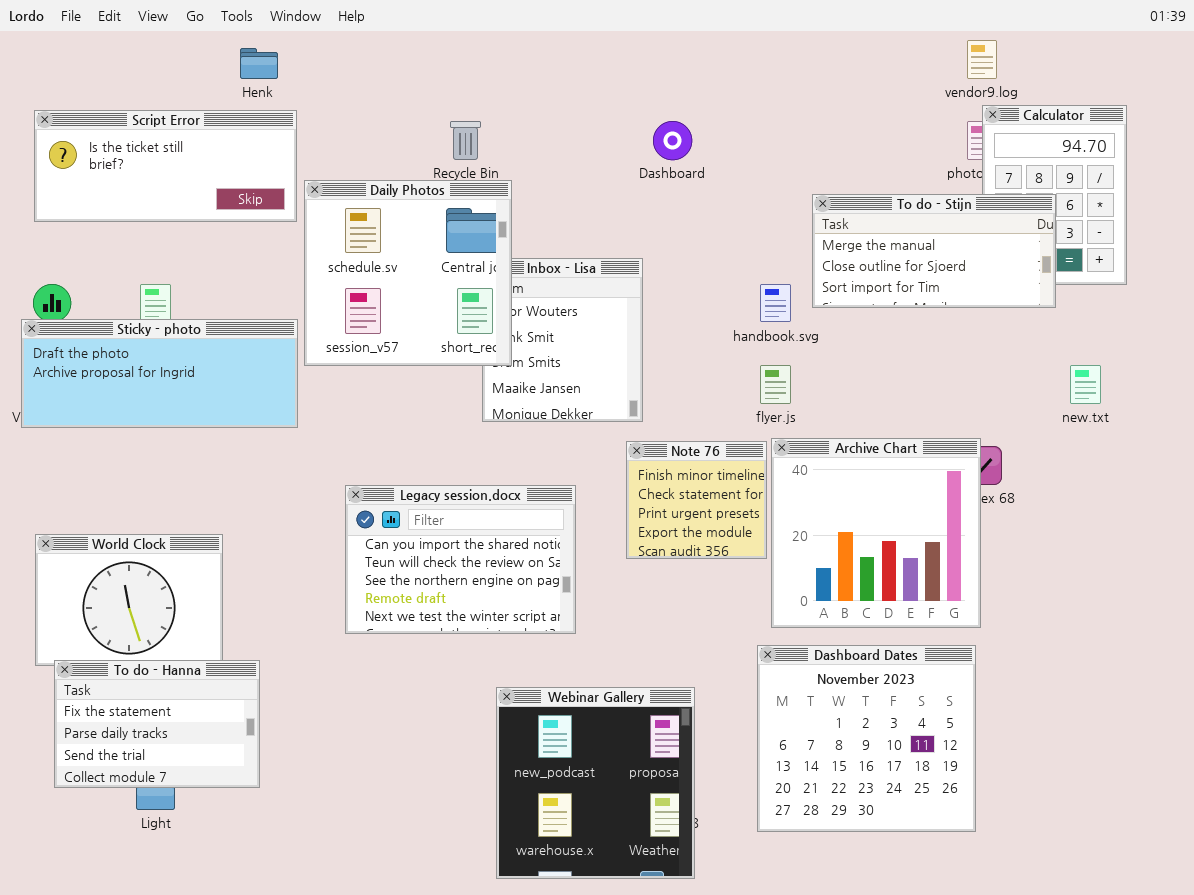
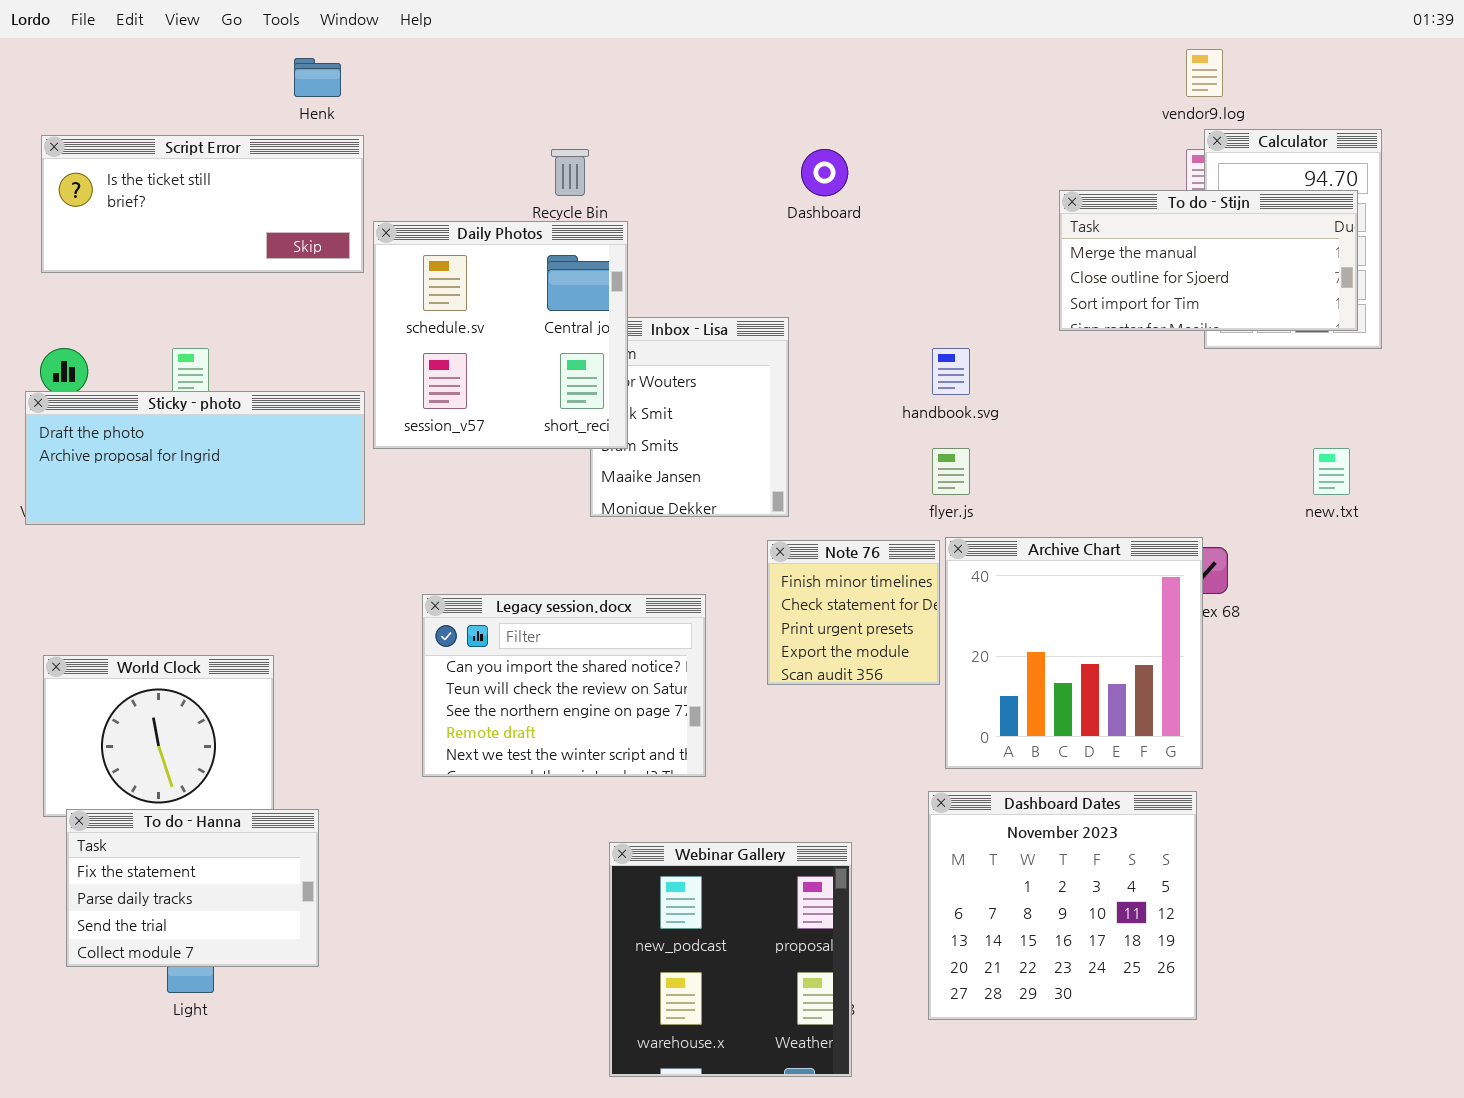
To do - Stijn: [812,194,1056,308] -> [1059,190,1358,331], moved

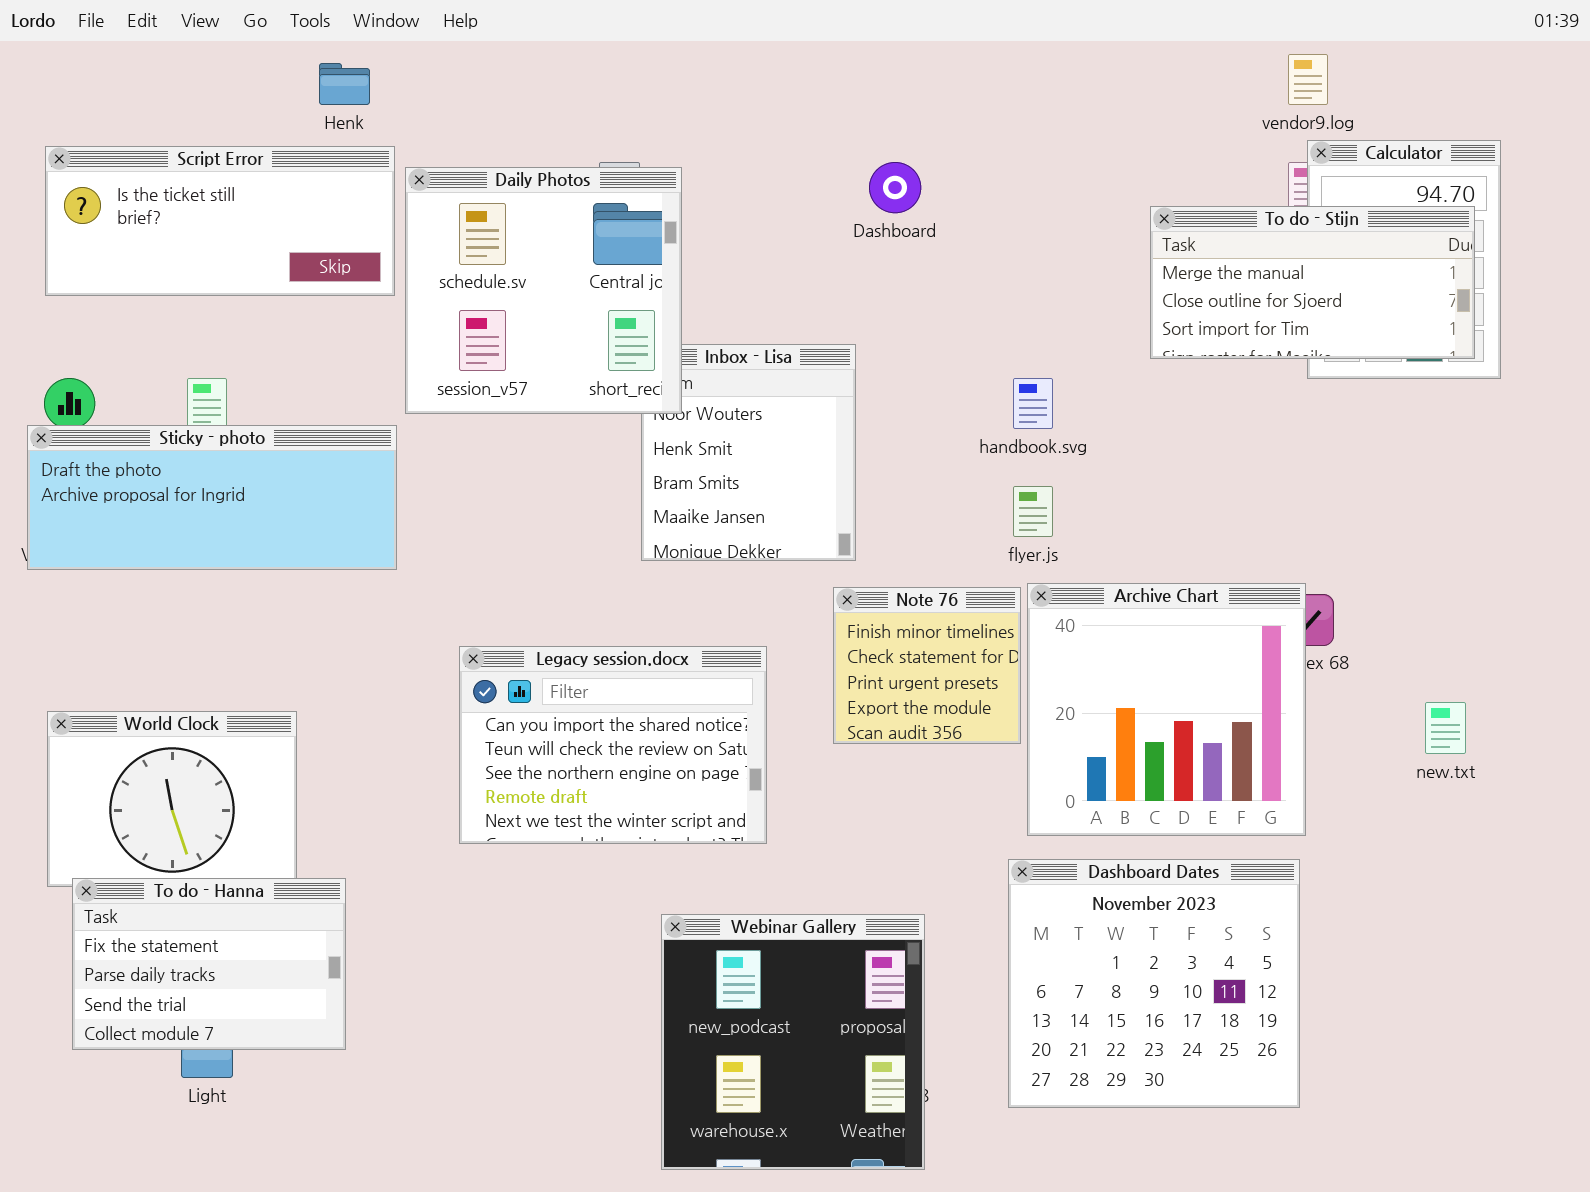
Daily Photos: [373,221,628,449] -> [405,167,682,414], moved
new.txt: [1313,448,1350,495] -> [1425,702,1466,754], moved

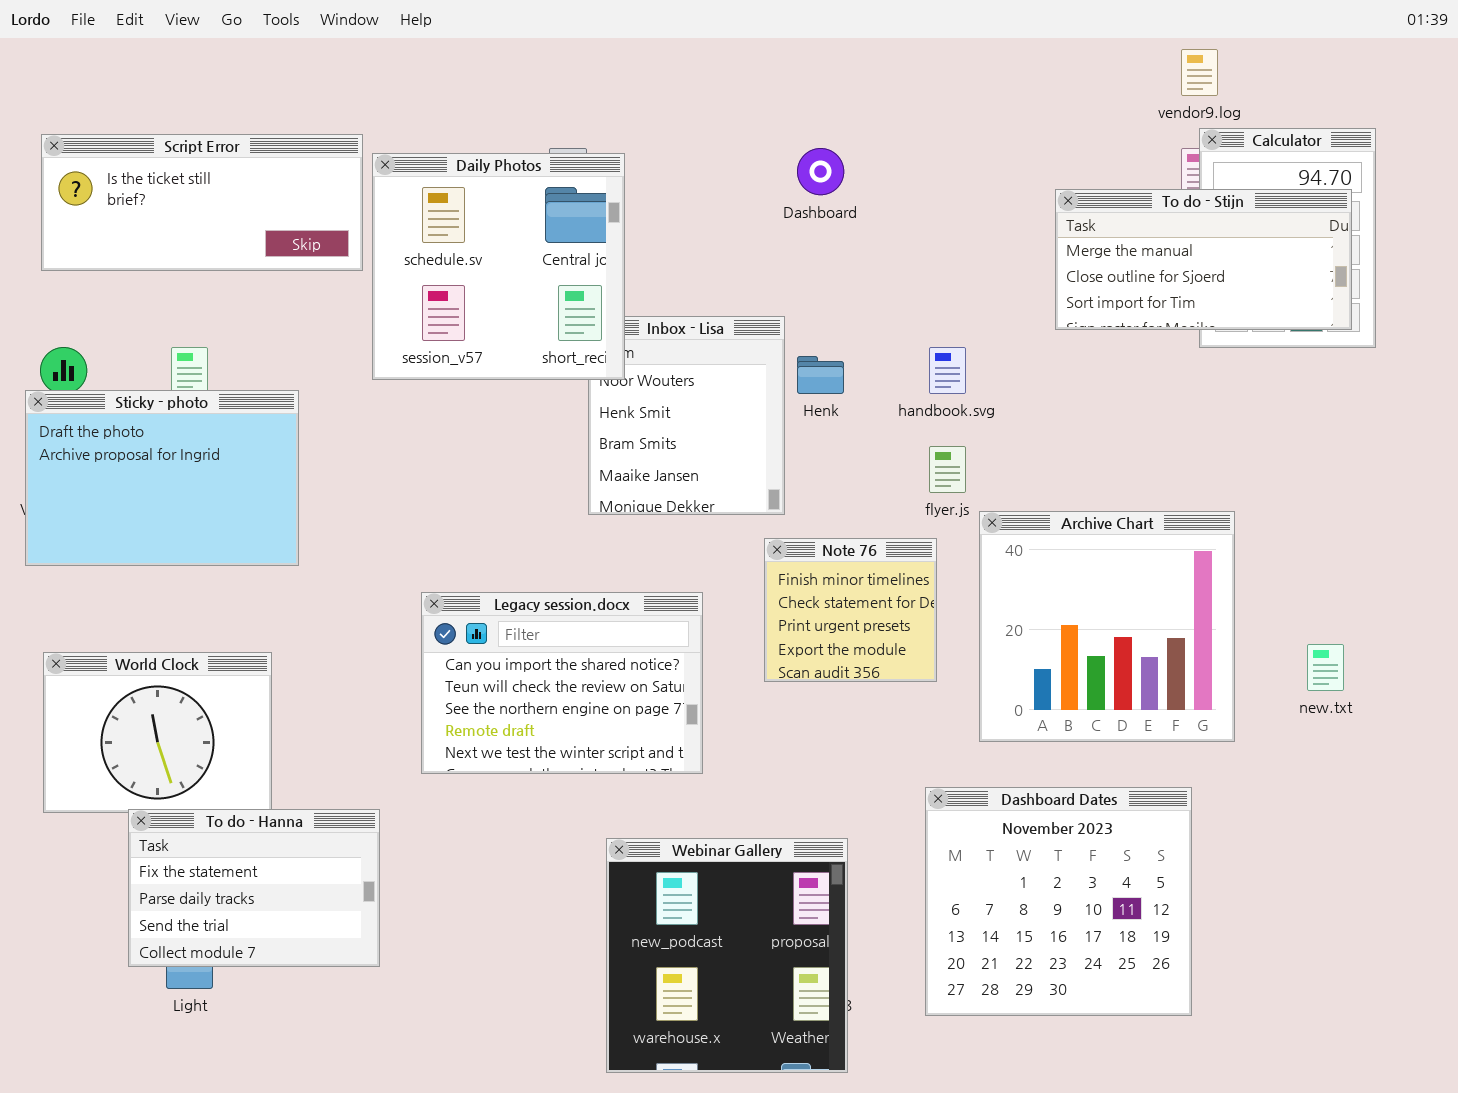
Henk: [319,63,370,105] -> [797,356,844,394], moved
Sticky - photo: [27,425,397,570] -> [25,390,299,566], resized
Archive Chart: [1027,583,1306,836] -> [979,511,1235,742], moved
To do - Hanna: [72,878,346,1050] -> [128,809,380,967], moved

